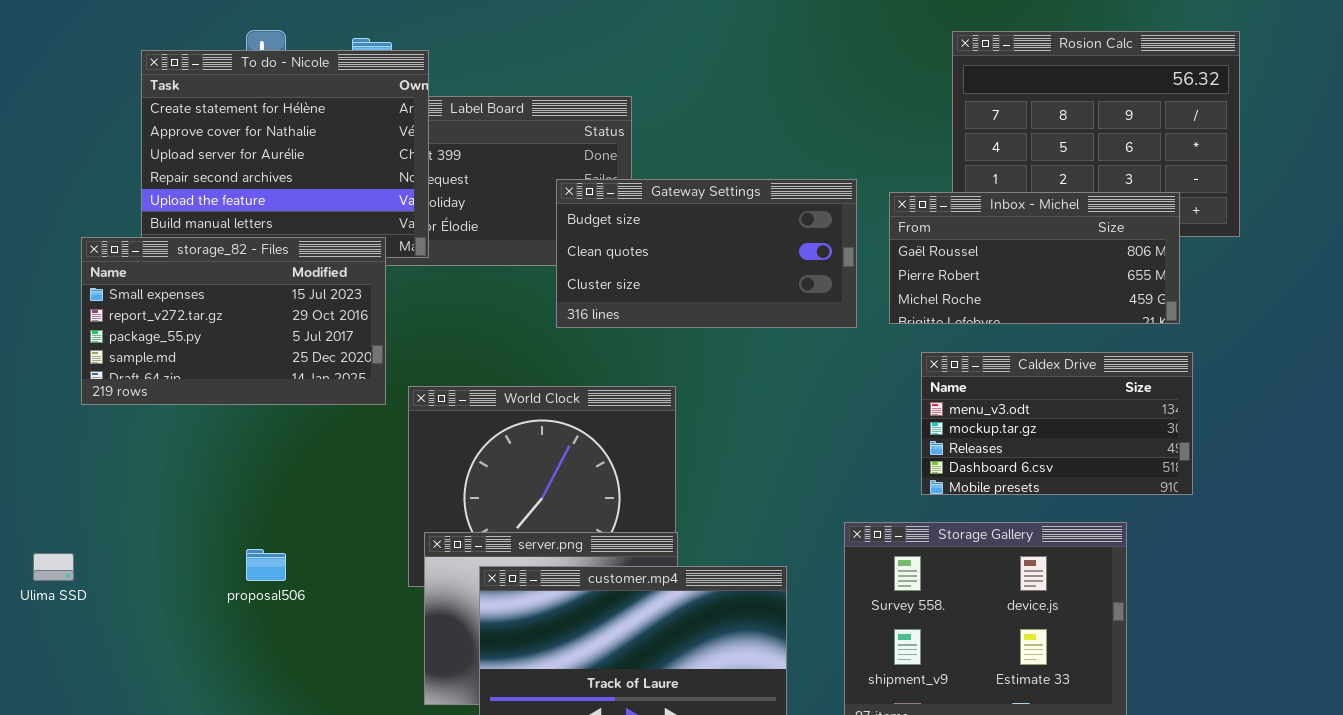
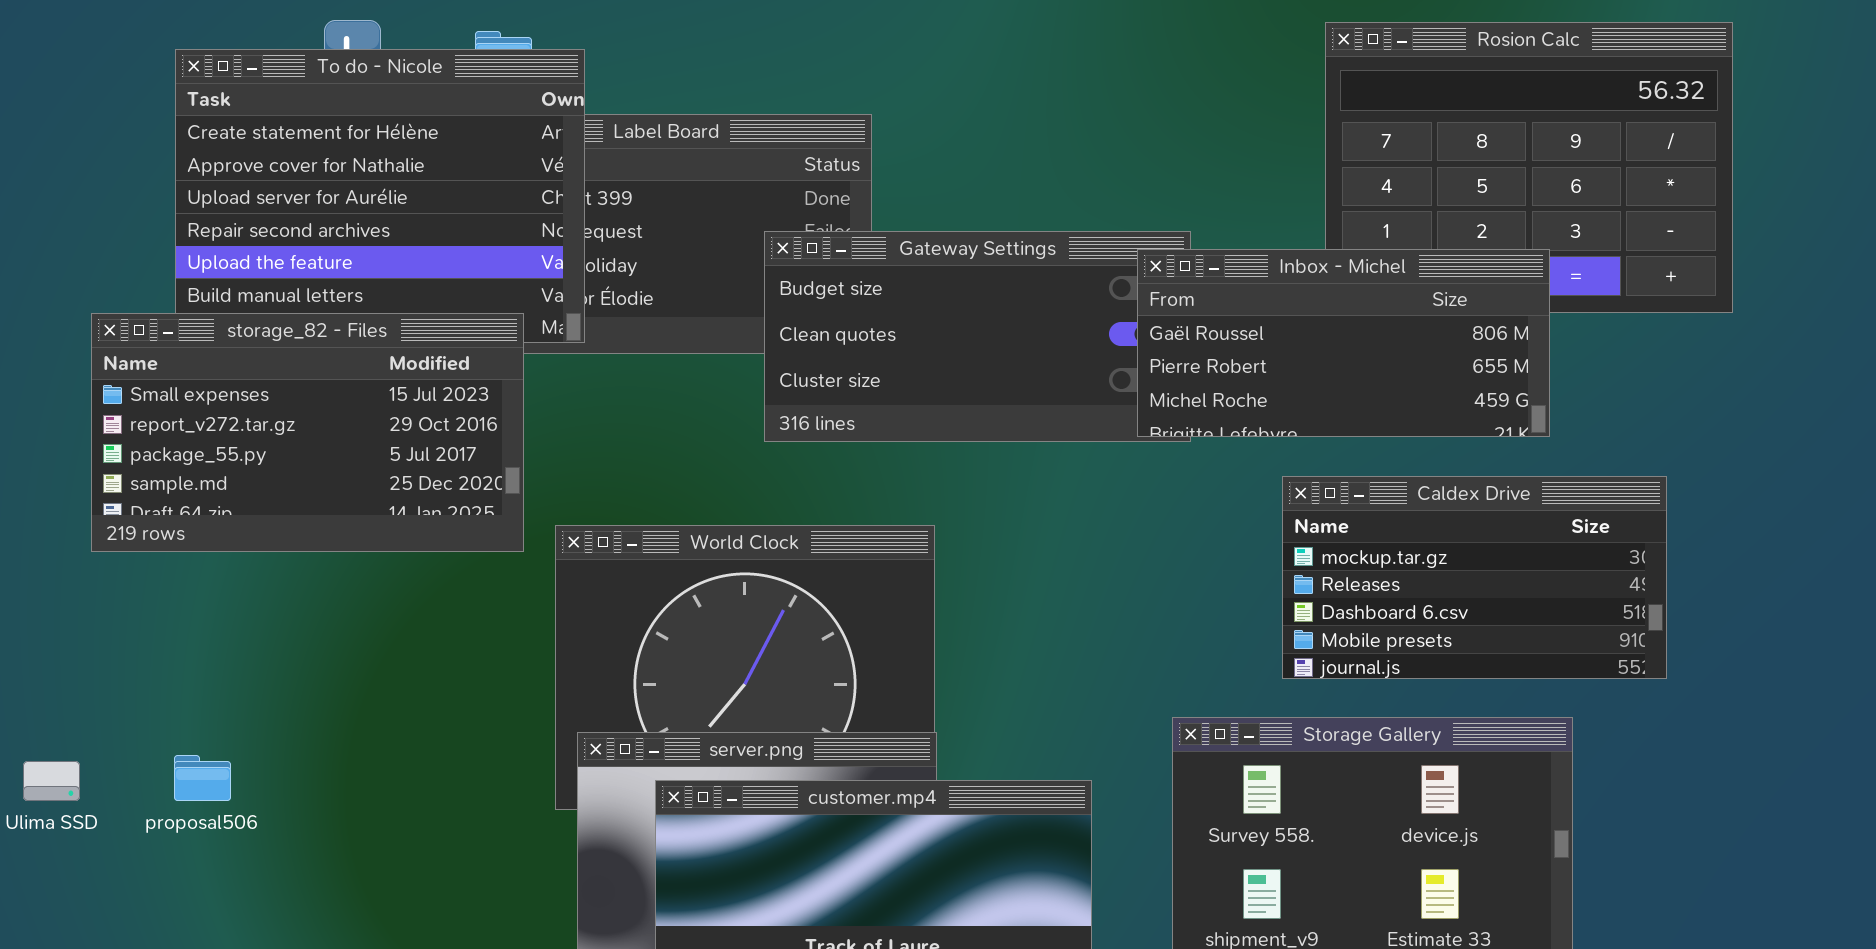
Inbox - Michel: [889,192,1180,324] -> [1137,249,1550,437], moved
Caldex Drive: [921,352,1193,495] -> [1282,476,1667,679], scrolled down 1 row
proposal506: [246,549,286,581] -> [174,755,231,801], moved

